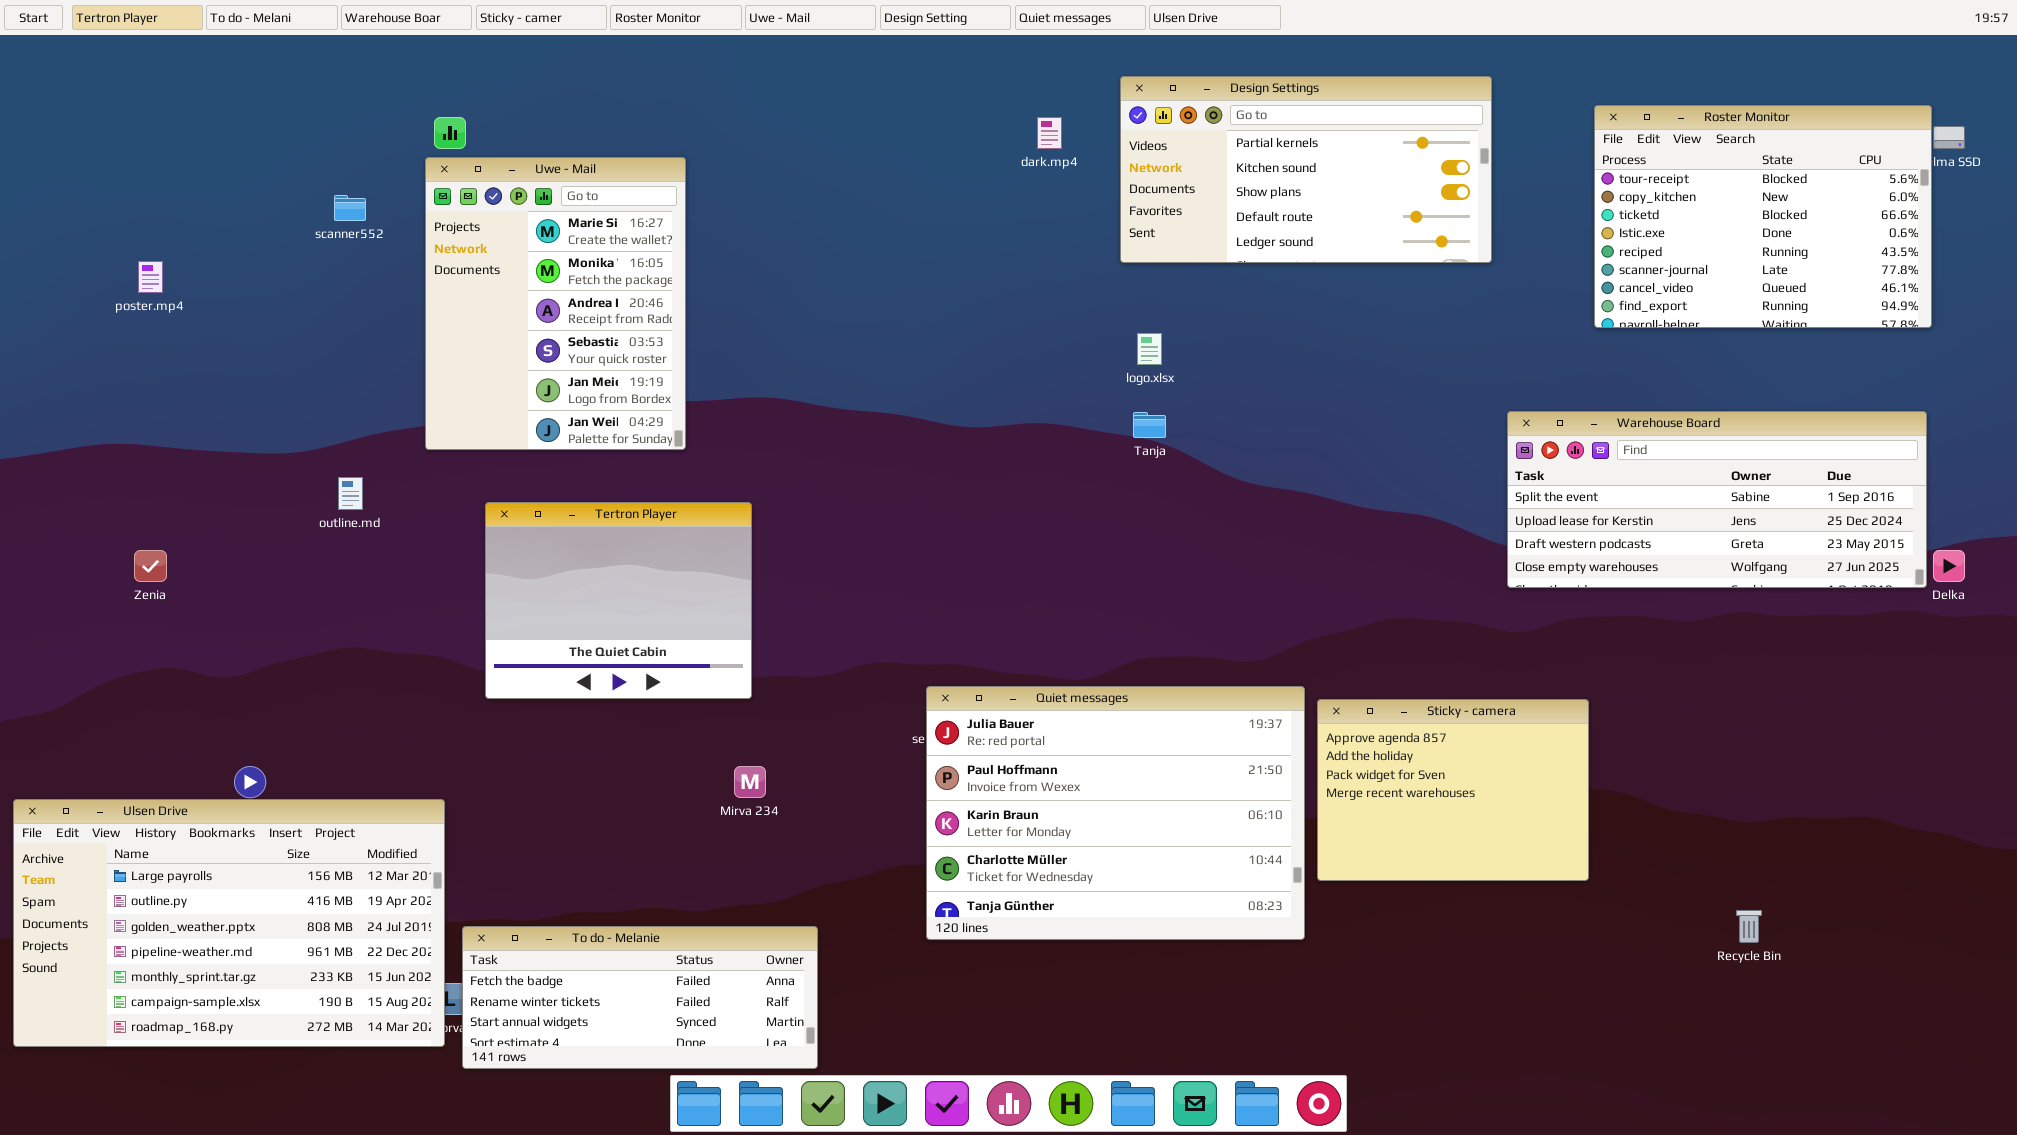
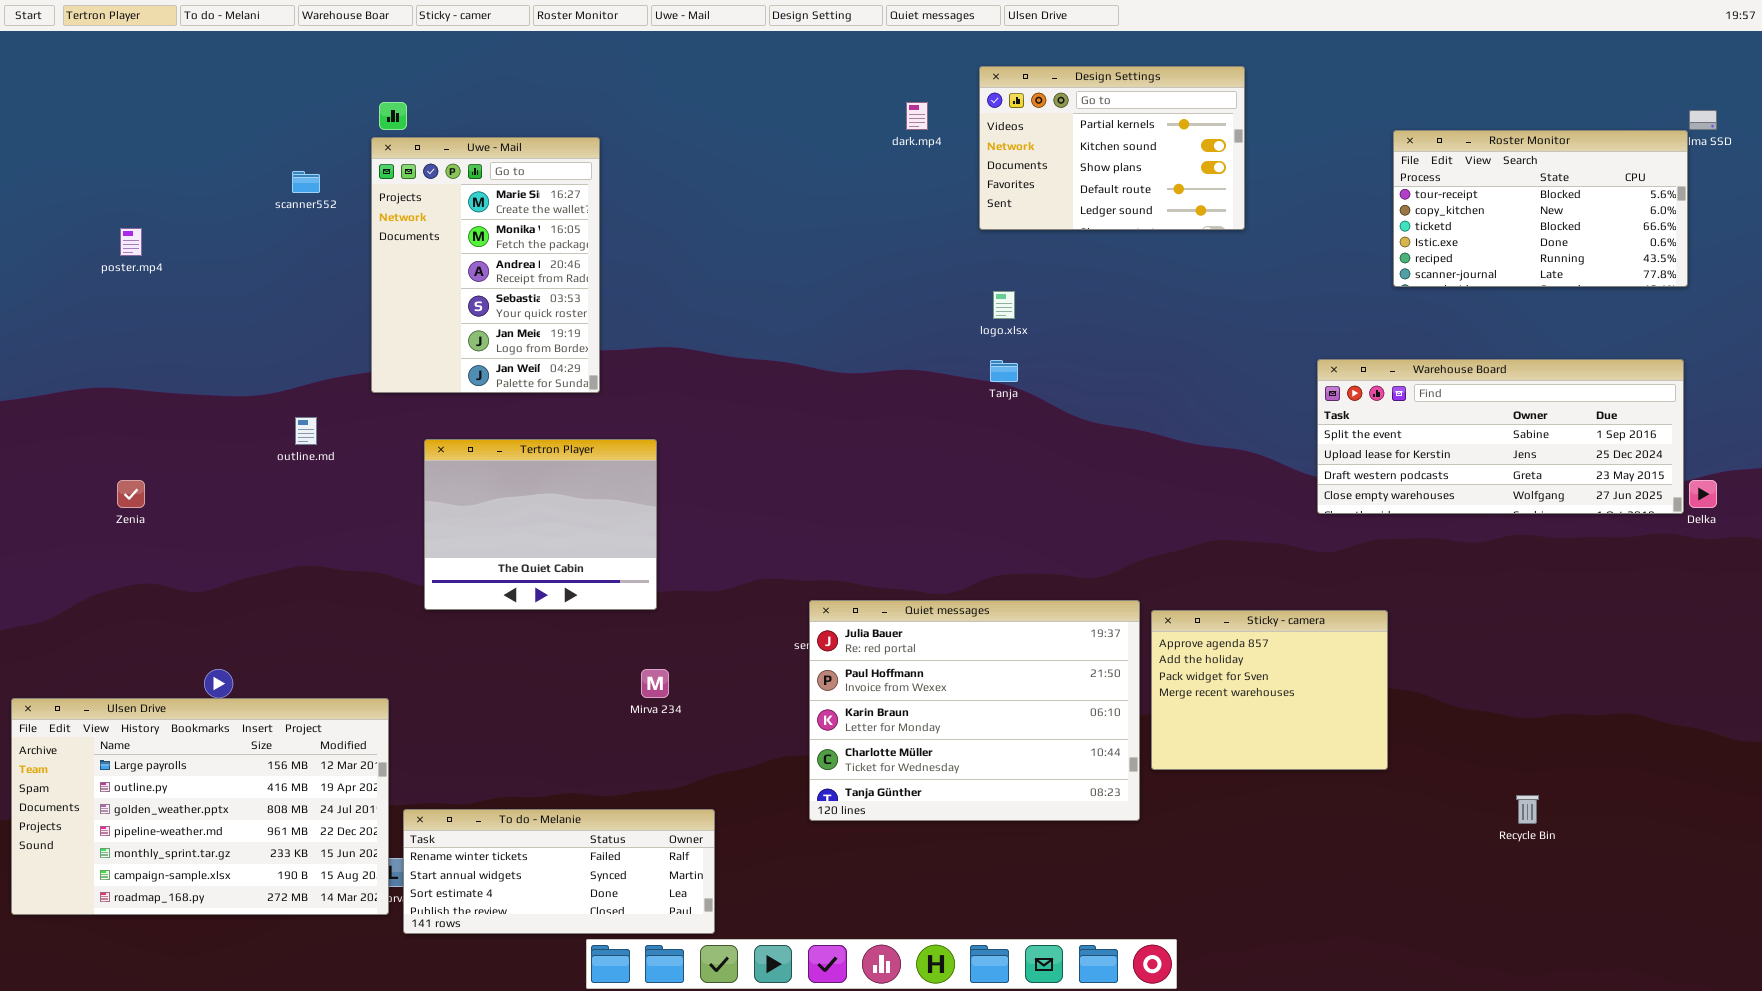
Design Settings: [1120,76,1492,263] -> [979,66,1245,230], resized
Roster Monitor: [1594,105,1932,328] -> [1393,130,1688,287], resized
To do - Melanie: [462,926,818,1069] -> [403,809,715,934], scrolled down 1 row

